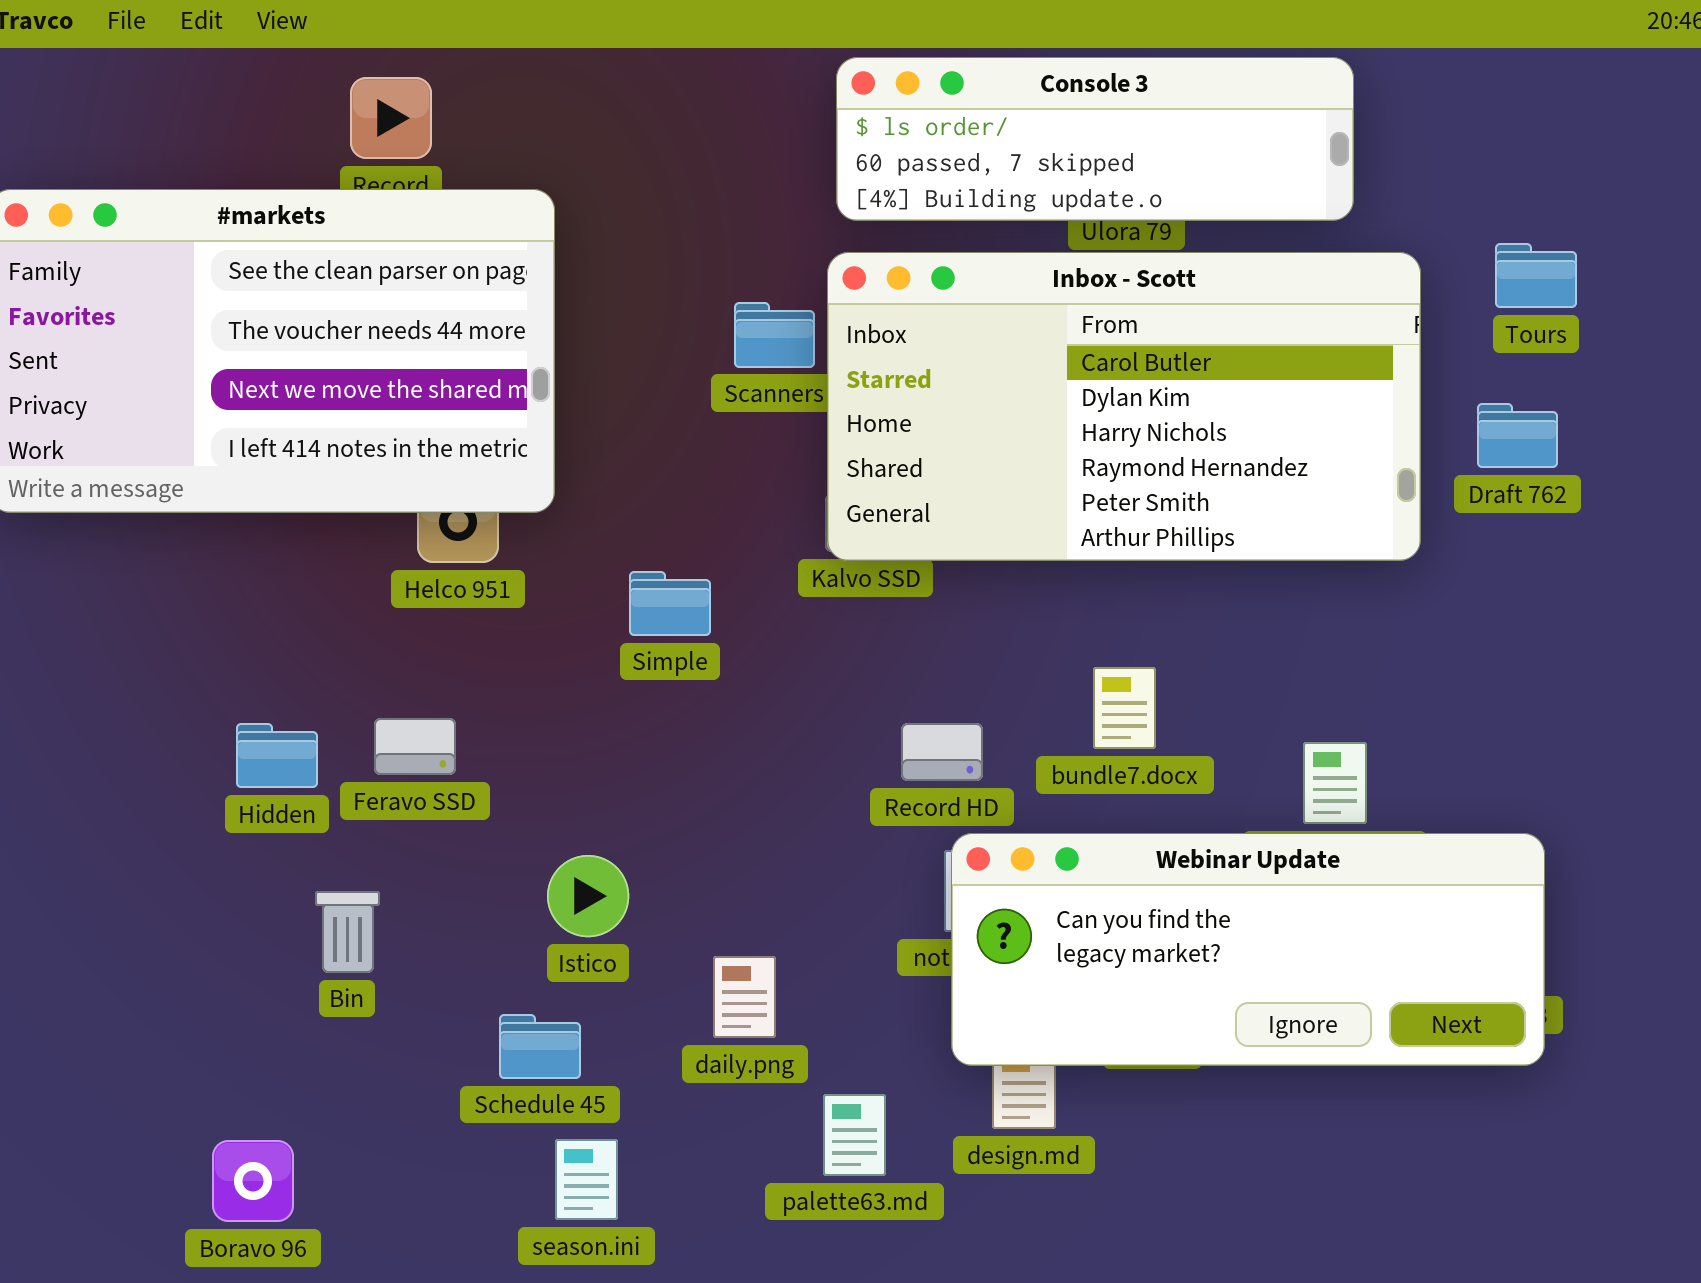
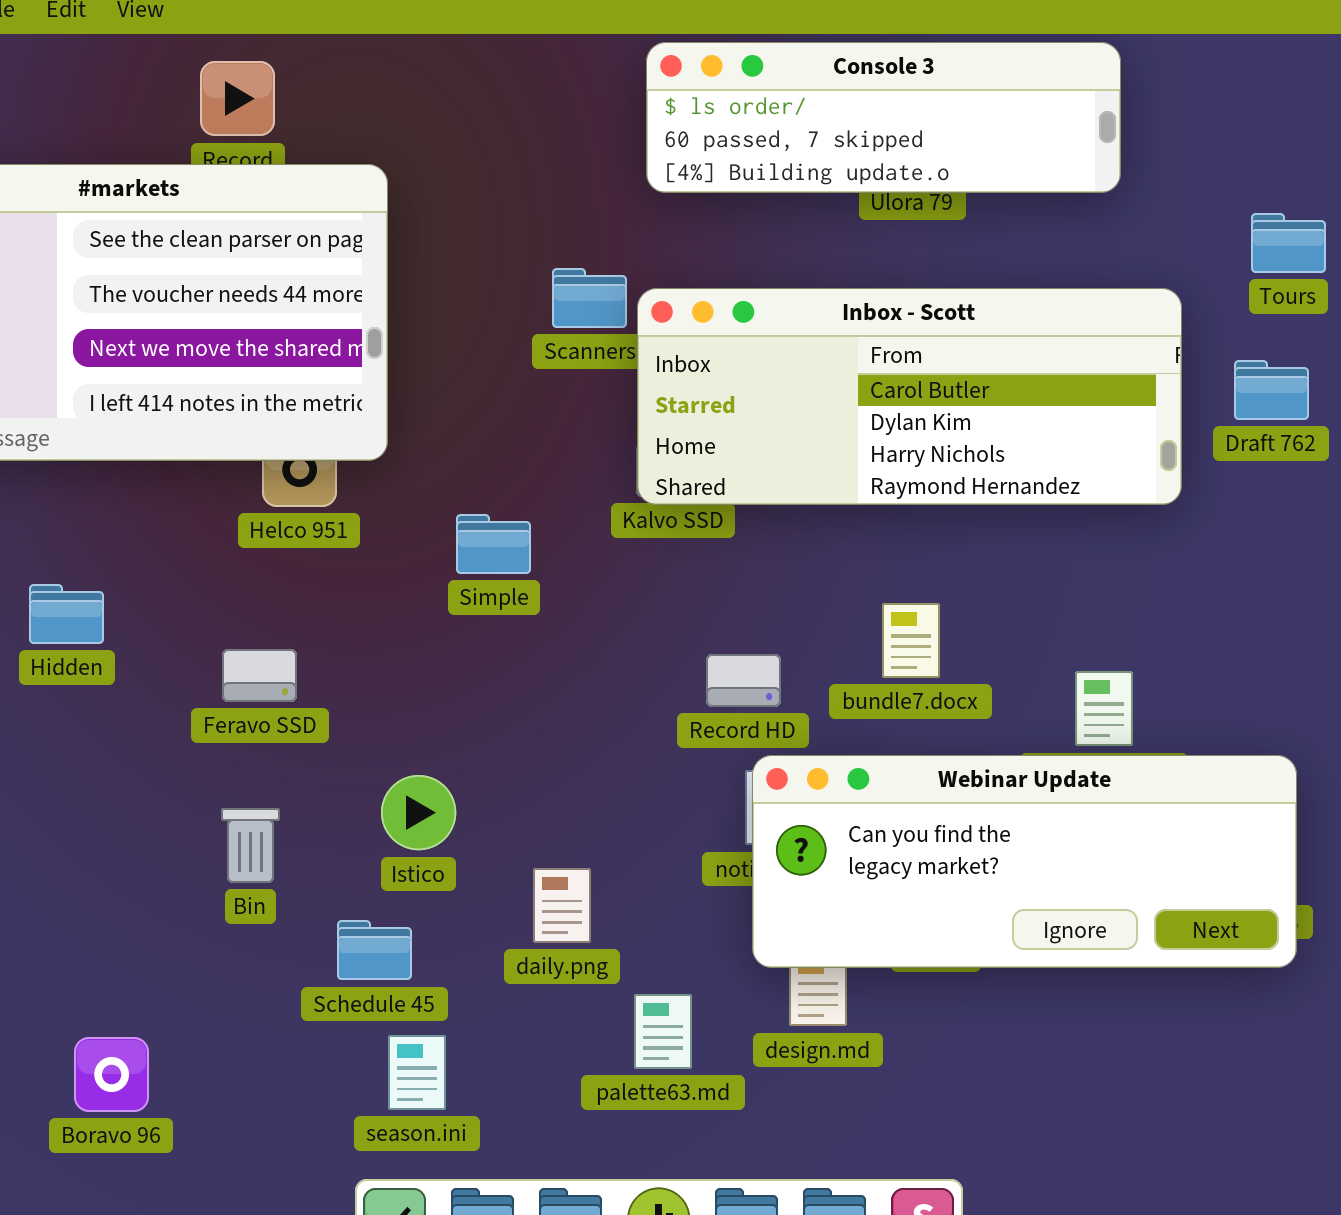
Inbox - Scott: [827,252,1421,561] -> [637,288,1182,505], resized
Hidden: [236,723,318,788] -> [29,584,104,644], moved
Bin: [315,891,380,973] -> [221,808,280,883], moved

